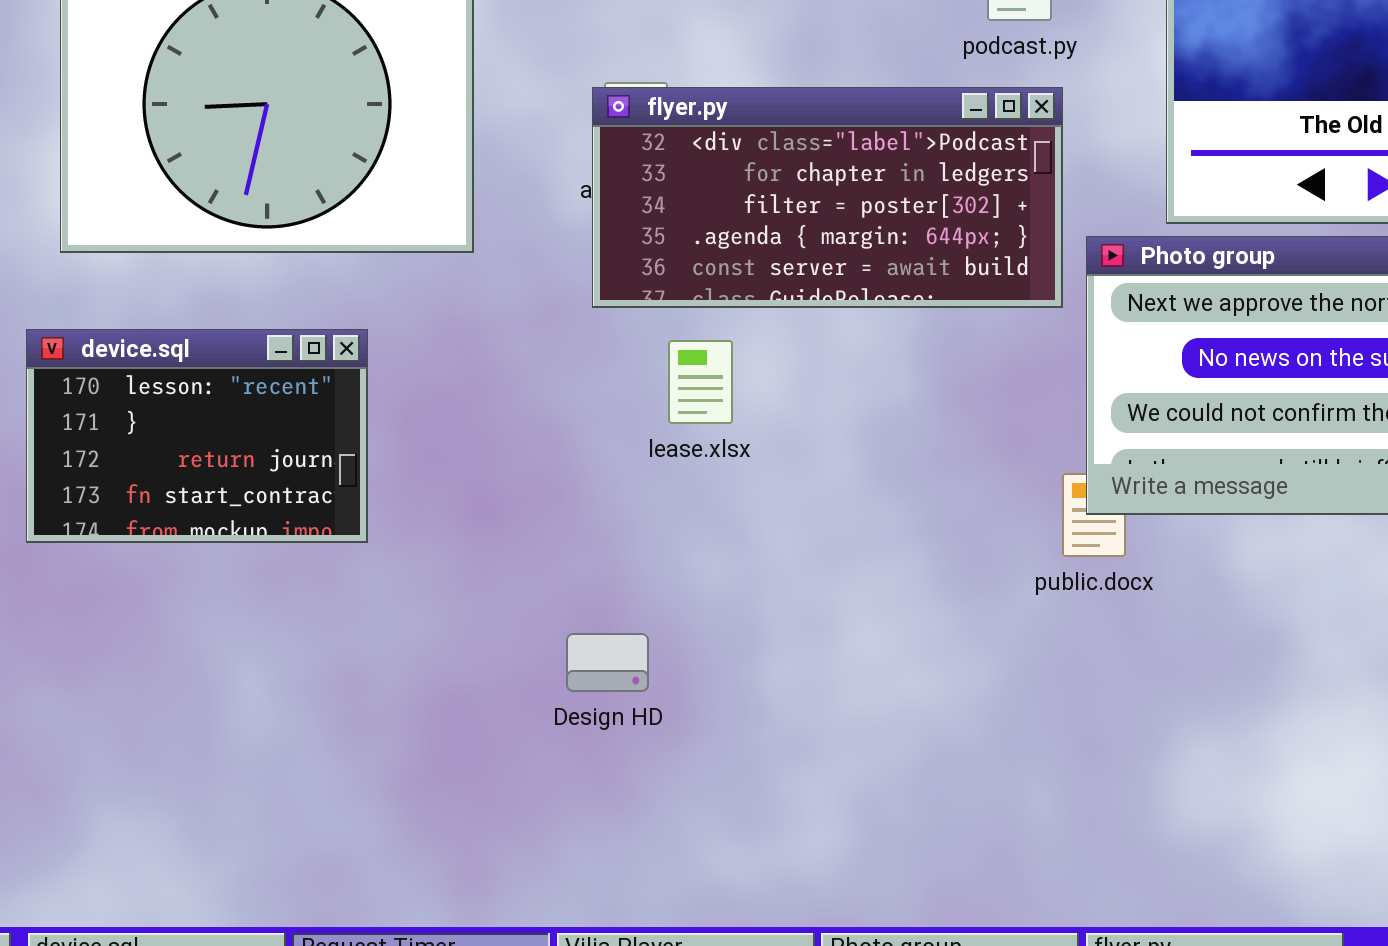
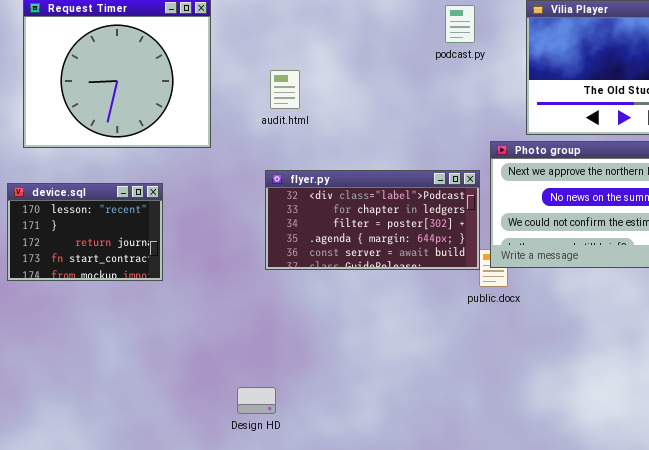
flyer.py: [592,87,1063,308] -> [265,170,480,270], moved
Design HD: [566,633,649,692] -> [237,387,276,414], moved

